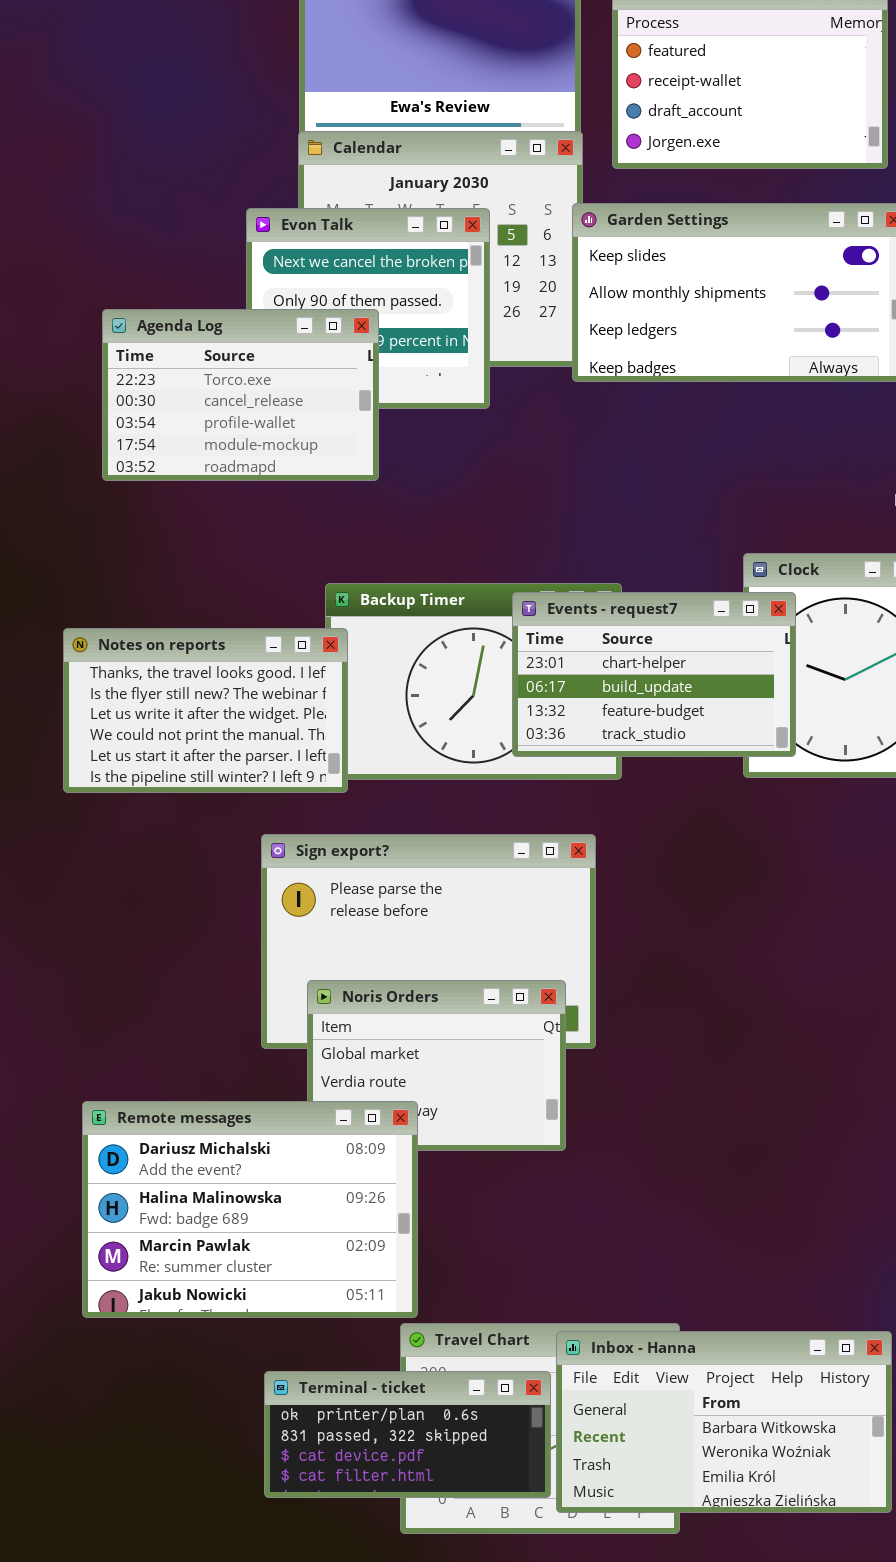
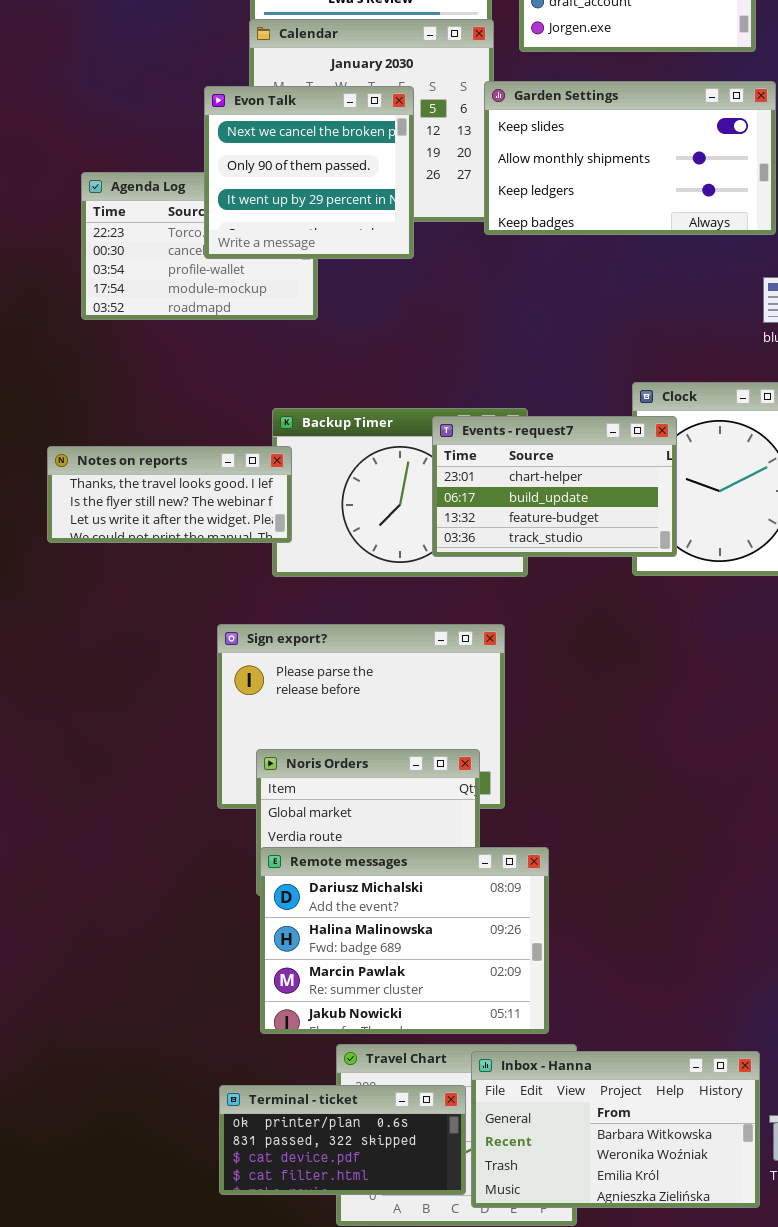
Evon Talk: [246,208,490,409] -> [204,86,414,259], raised
Notes on reports: [63,628,348,793] -> [47,446,292,543], resized
Remote messages: [82,1101,418,1318] -> [260,847,549,1034], moved

